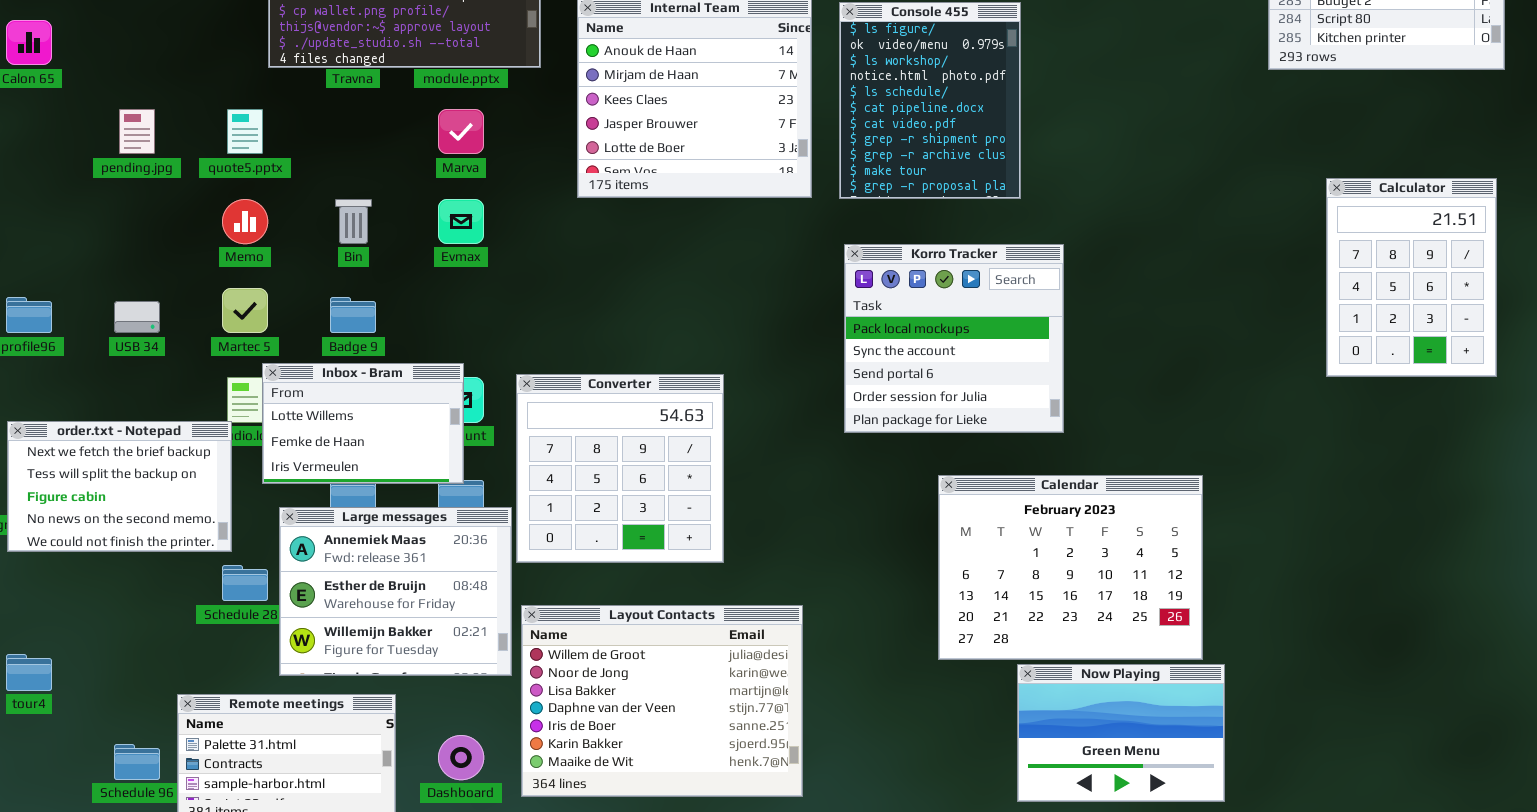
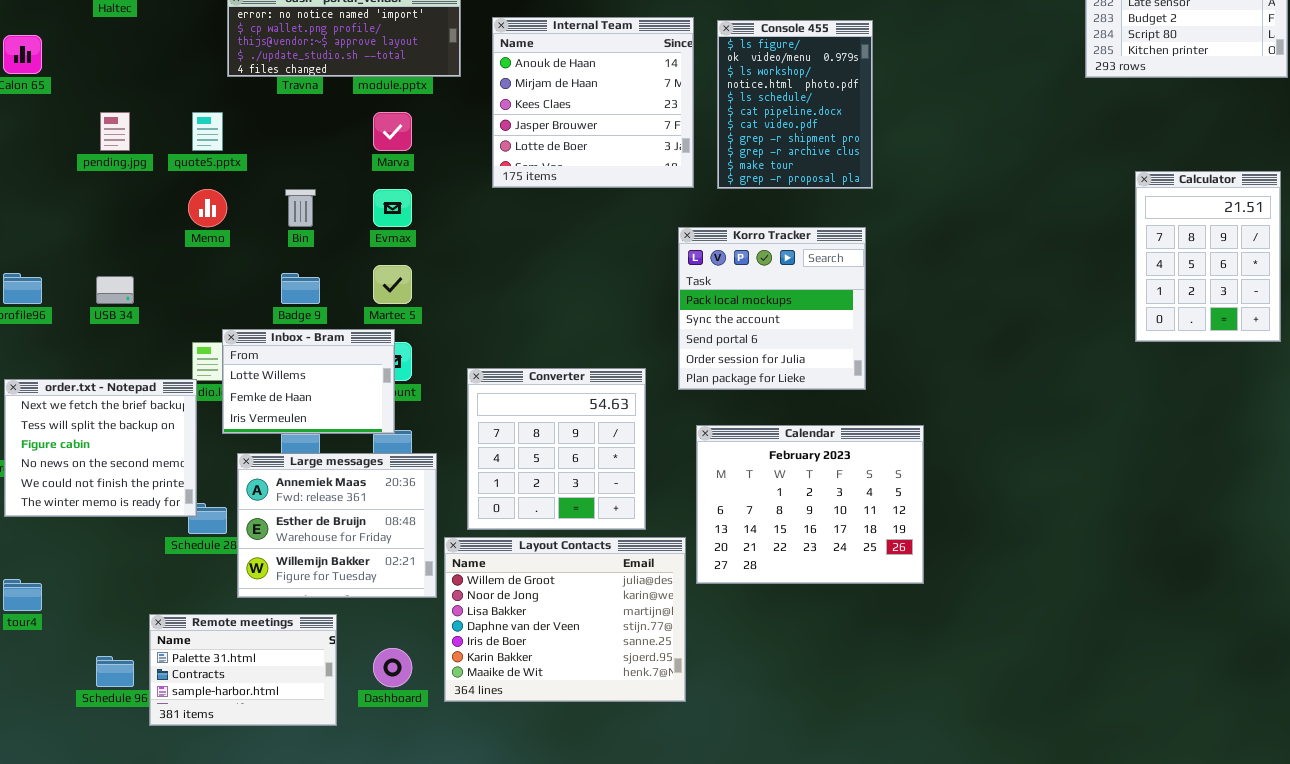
Korro Tracker: [844,244,1064,433] -> [678,227,866,390], moved
Martec 5: [222,288,268,333] -> [373,265,412,304], moved
Converter: [516,374,724,563] -> [467,368,646,530], moved
order.txt - Notepad: [7,421,232,552] -> [4,379,197,517], resized
Calendar: [938,475,1203,660] -> [696,425,924,584], moved
Now Playing: [1017,664,1225,802] -> none, closed

